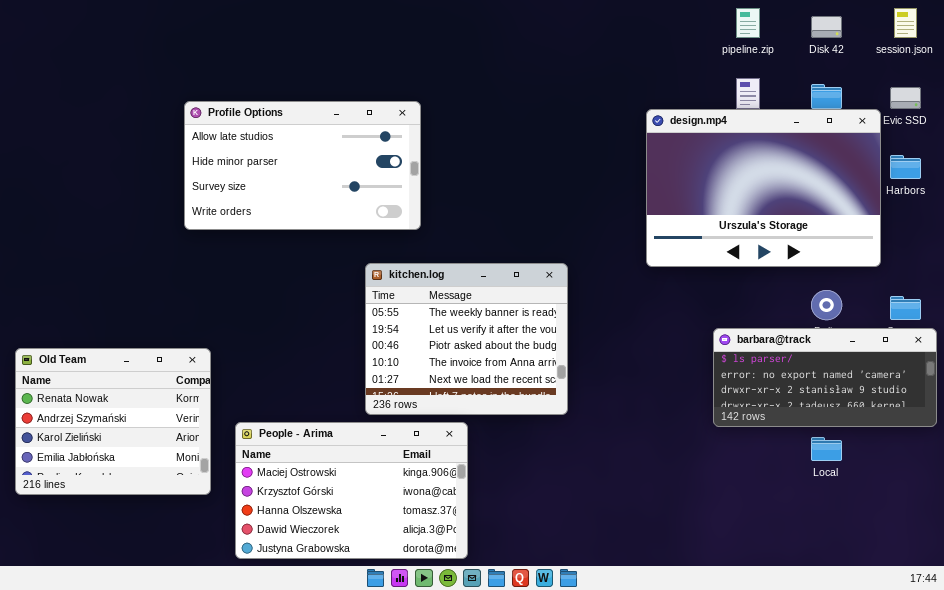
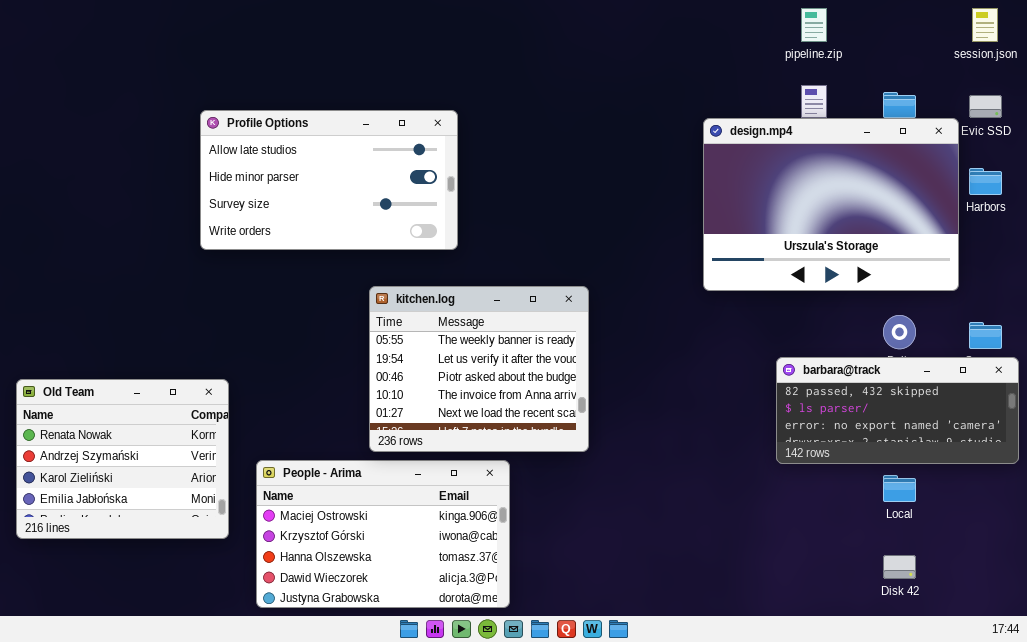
Disk 42: [811,16,842,38] -> [883,555,916,579], moved
kitchen.log: [365,263,568,415] -> [369,286,589,452], moved
barbara@track: [713,328,937,427] -> [776,357,1019,464], scrolled up 1 row

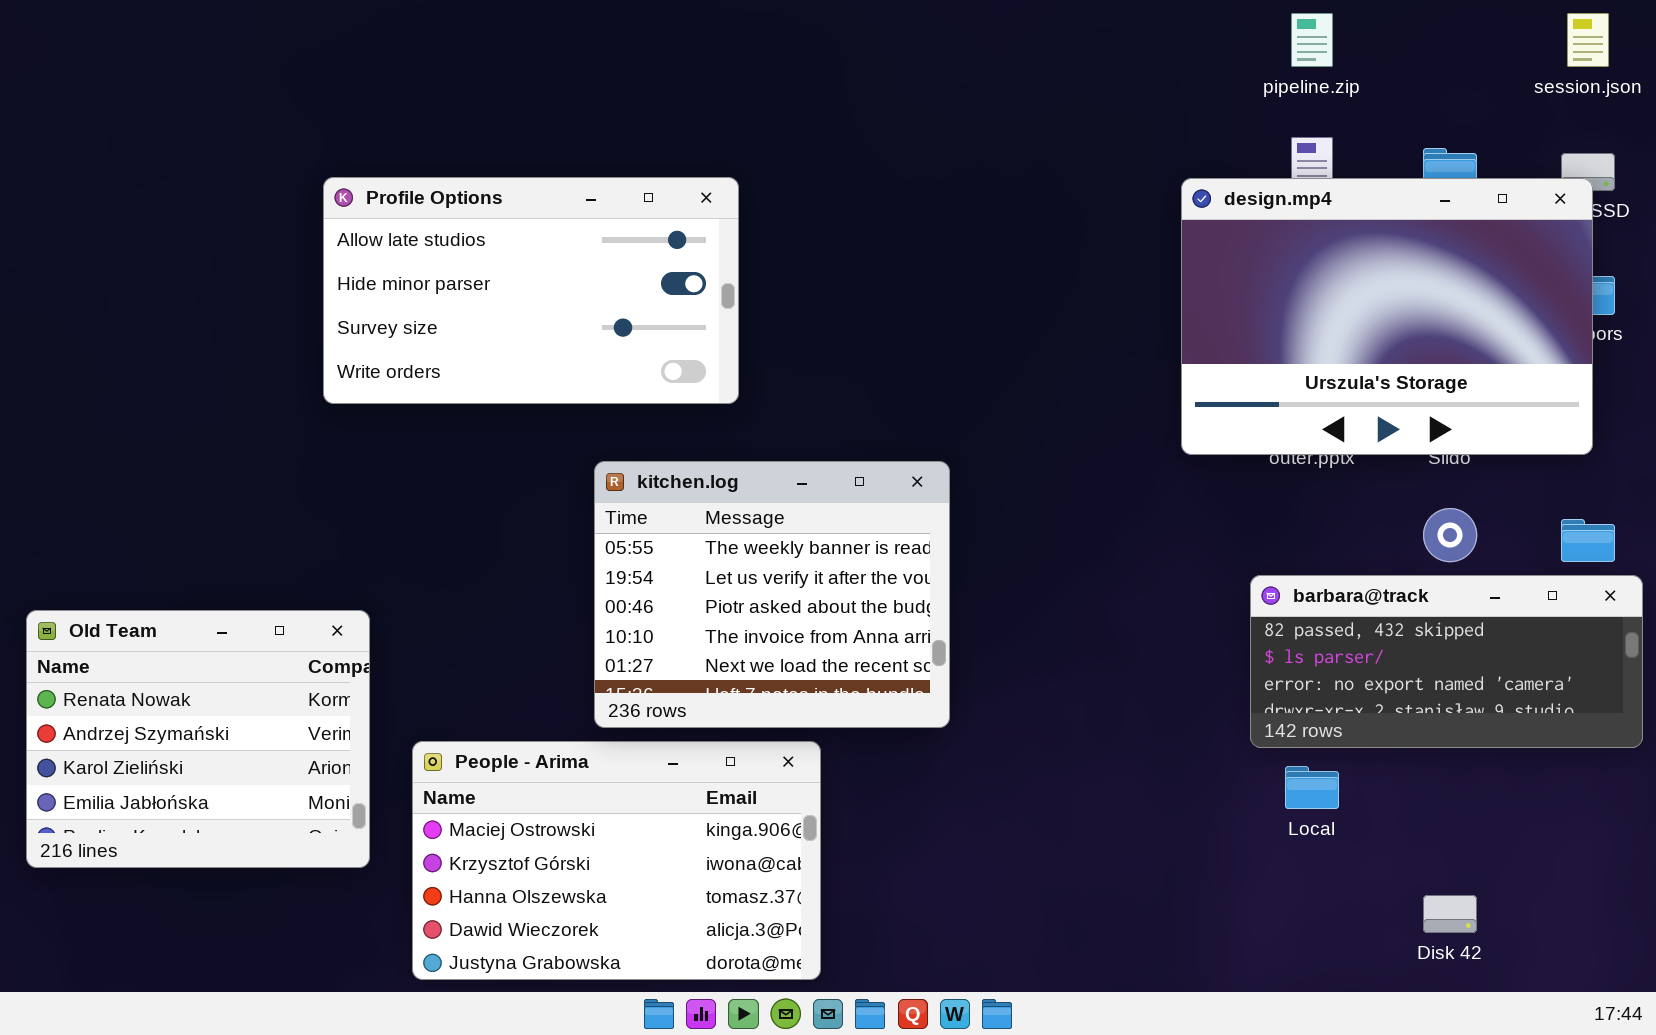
design.mp4: [703,118,959,291] -> [1181,178,1593,455], moved
Local: [883,475,916,502] -> [1285,766,1339,809], moved

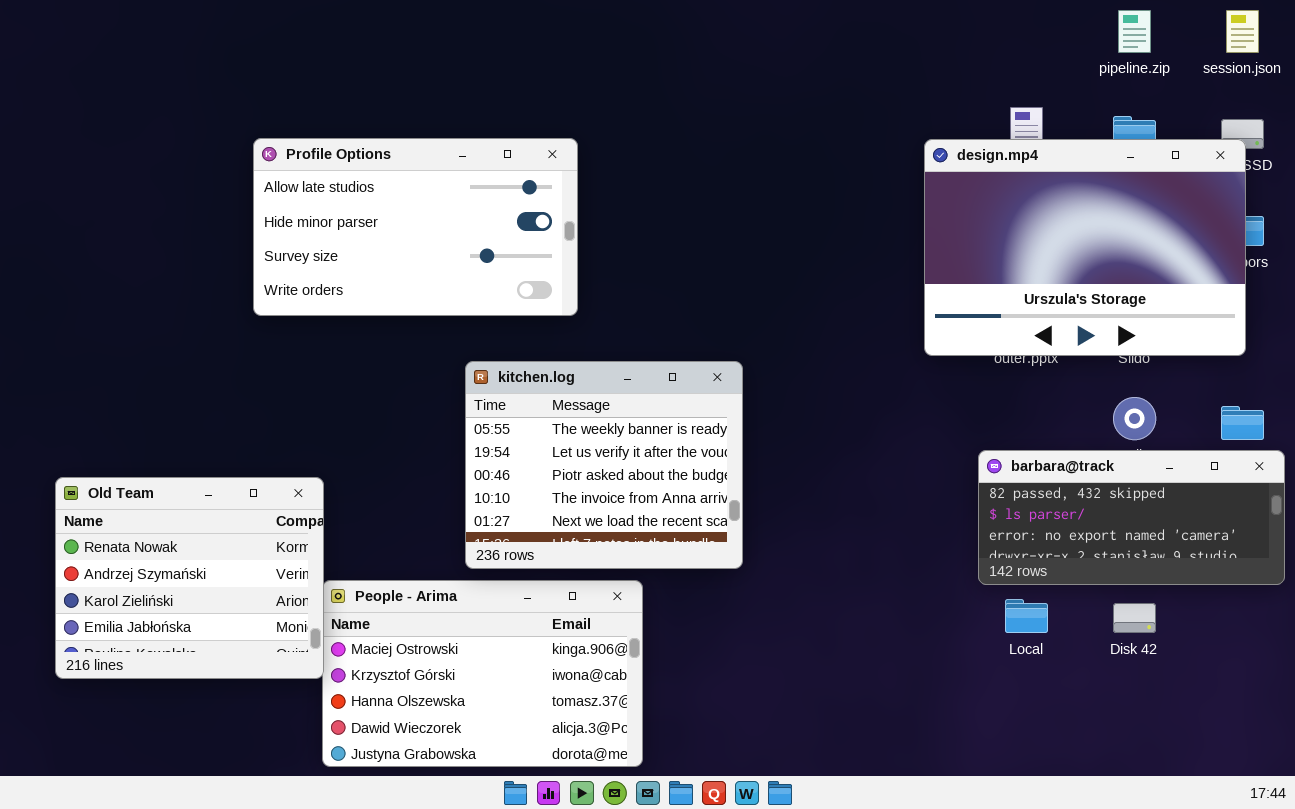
pipeline.zip: [1291,13,1333,67] -> [1118,10,1151,53], moved
Old Team: [26,610,370,868] -> [55,477,324,679], moved
Disk 42: [1423,895,1477,933] -> [1113,603,1156,633], moved

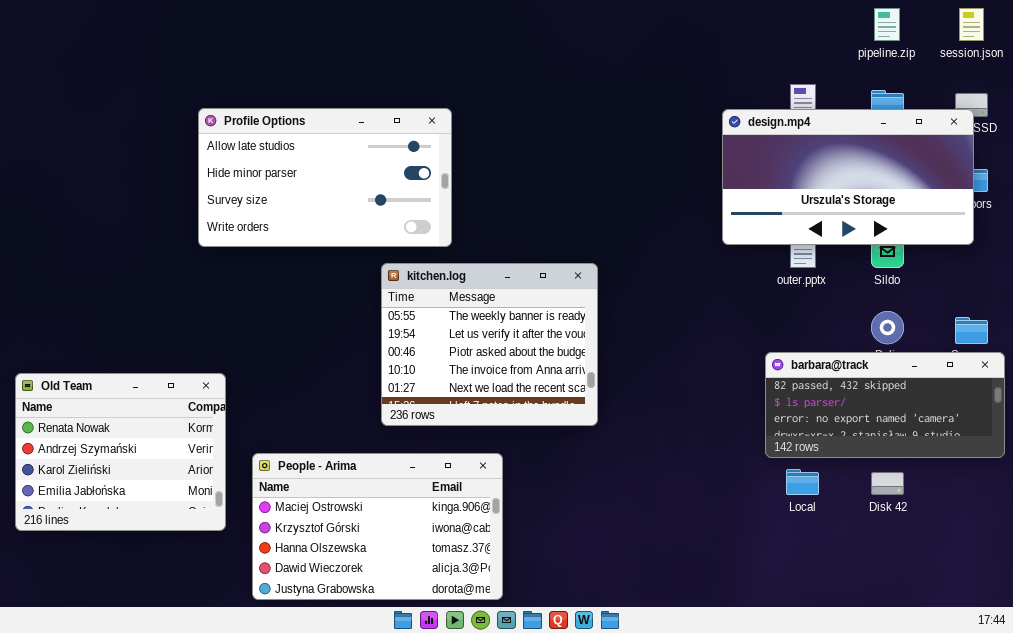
design.mp4: [924,139,1246,356] -> [722,109,974,245], resized
kitchen.log: [465,361,743,569] -> [381,263,598,426], moved
Old Team: [55,477,324,679] -> [15,373,226,531], moved

